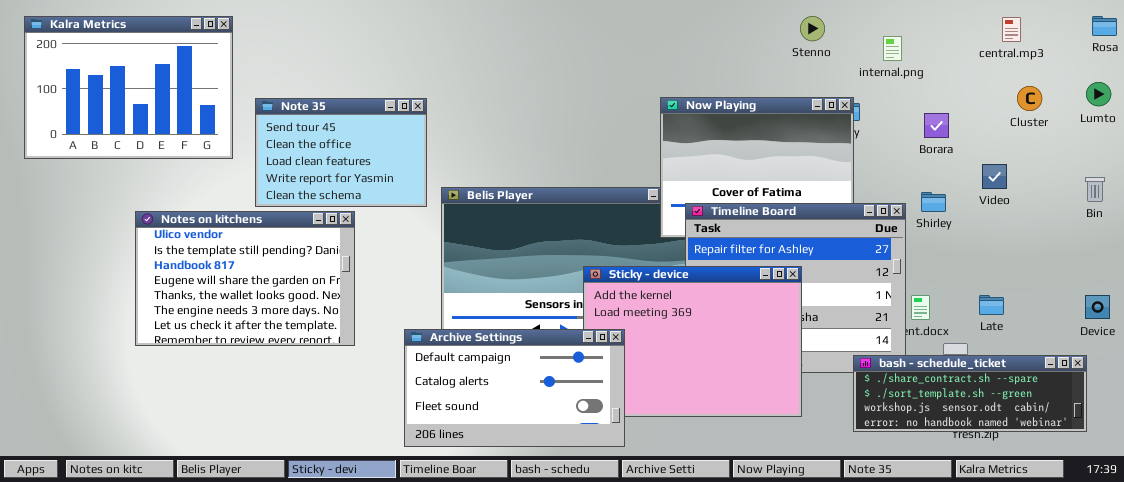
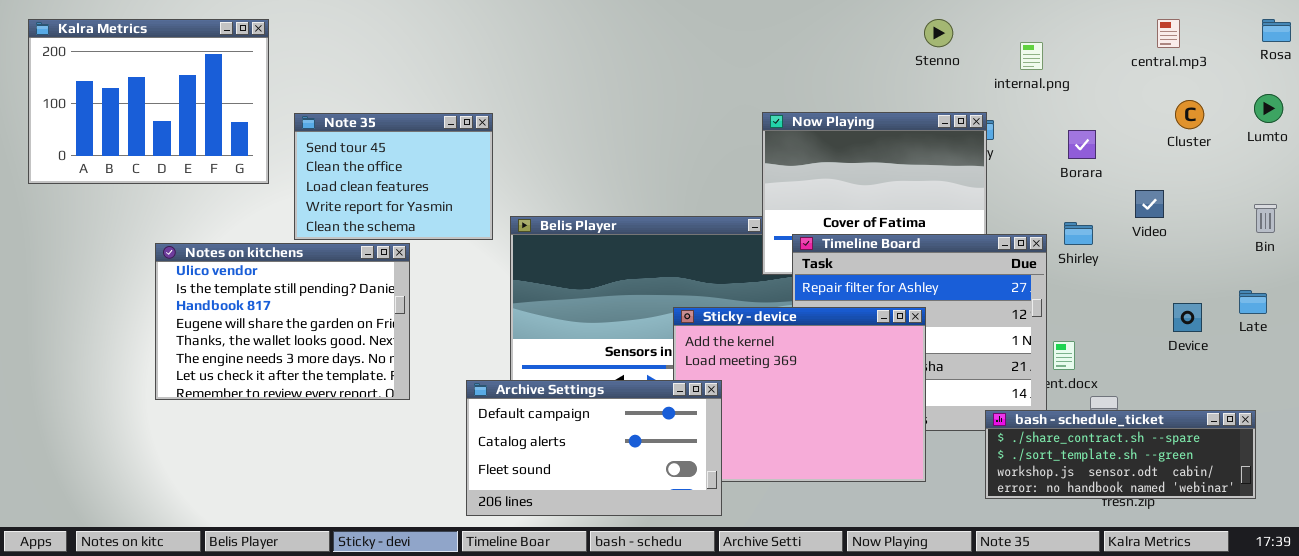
Late: [979,295,1004,315] -> [1239,290,1267,314], moved
Device: [1085,295,1110,319] -> [1173,303,1202,332], moved

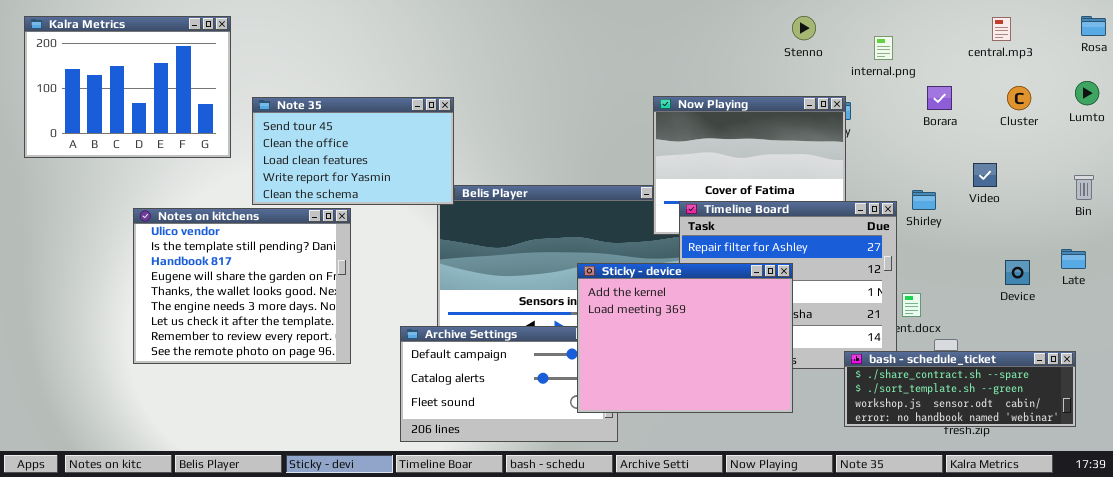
Note 35: [294,113,493,240] -> [252,97,454,205], resized
Borara: [1068,130,1096,159] -> [927,86,952,110], moved
Notes on kitchens: [155,243,410,400] -> [133,208,351,364], resized
Sticky - device: [673,307,926,482] -> [577,263,793,413], raised

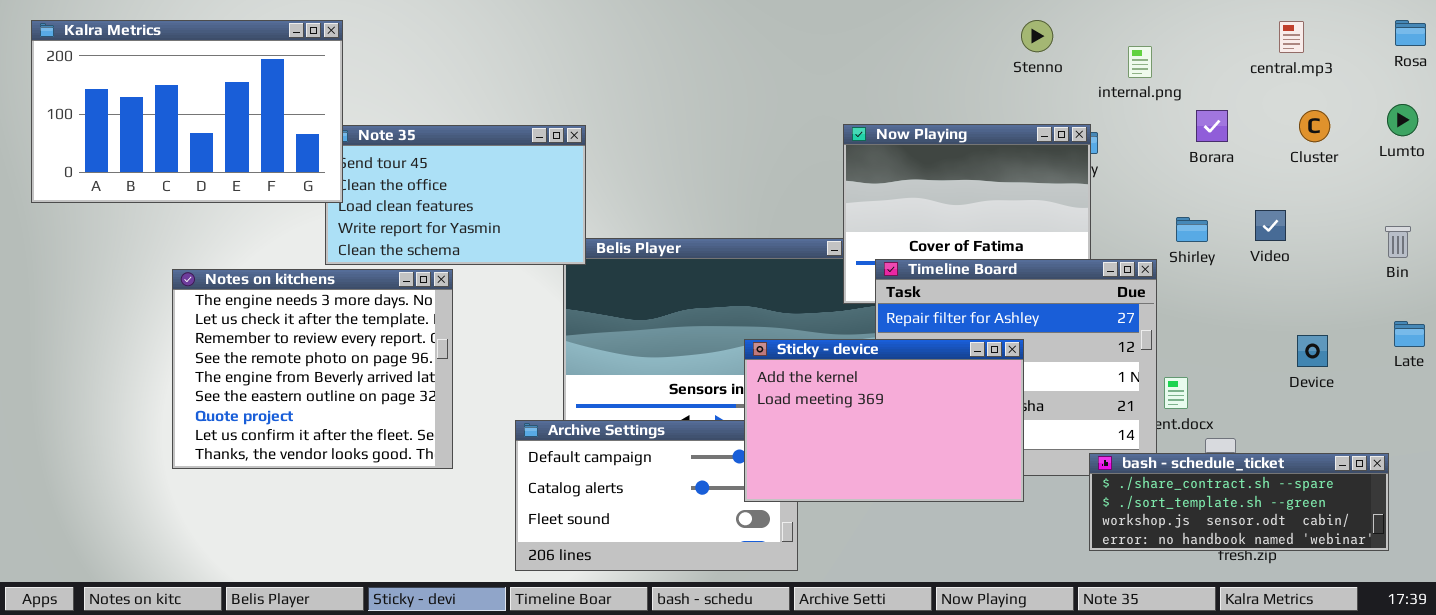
Kalra Metrics: [24,16,231,158] -> [31,20,343,203], resized
Shirley: [912,190,936,210] -> [1176,217,1208,242], moved
Notes on kitchens: [133,208,351,364] -> [172,269,453,469], scrolled down 5 rows
Late: [1061,249,1086,269] -> [1394,321,1425,347], moved
Sticky - device: [577,263,793,413] -> [744,339,1024,502], resized

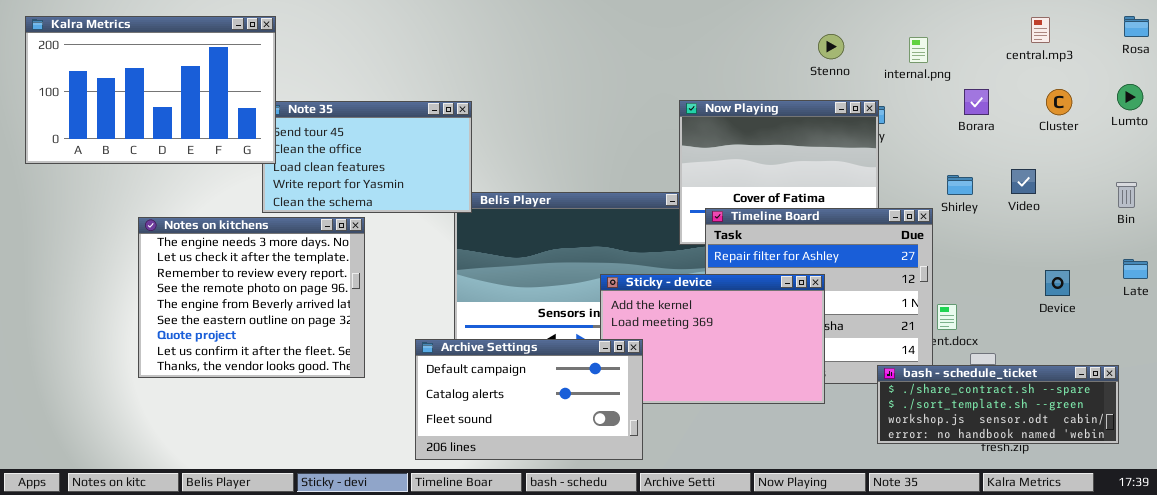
Stenno: [1021,20,1053,52] -> [818,34,844,59], moved
Archive Settings: [515,420,798,571] -> [415,339,643,460], raised

